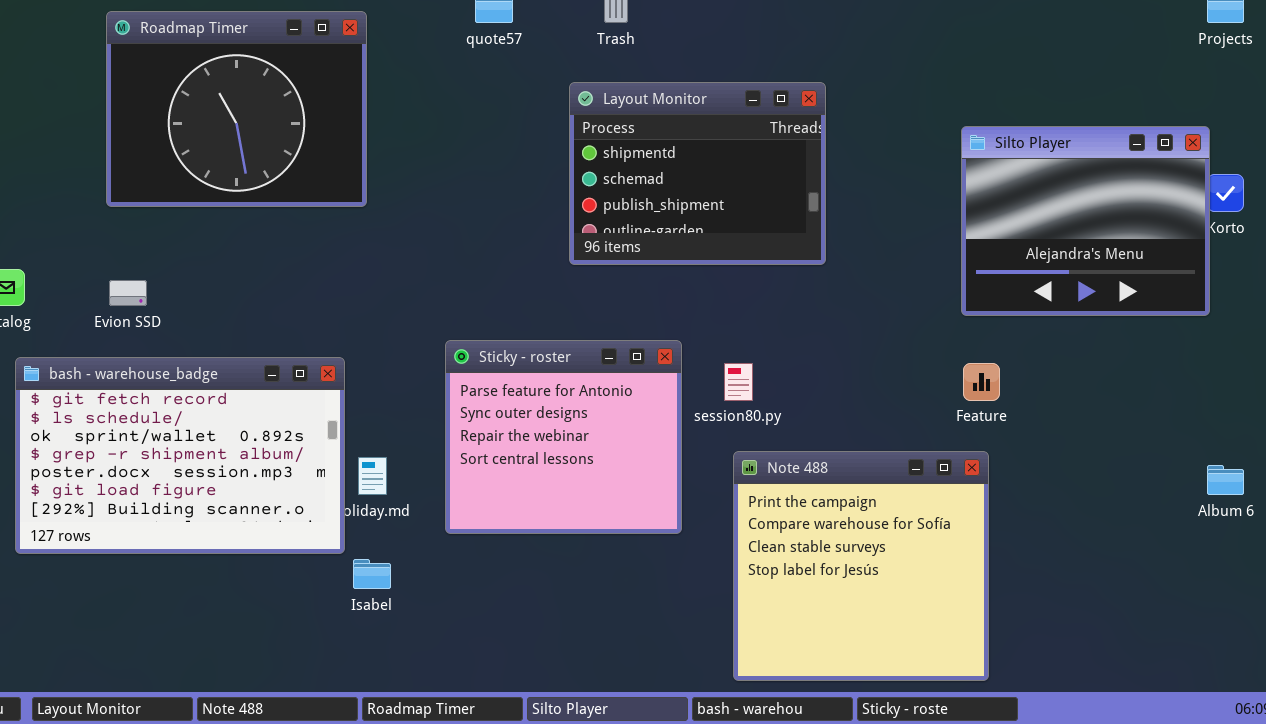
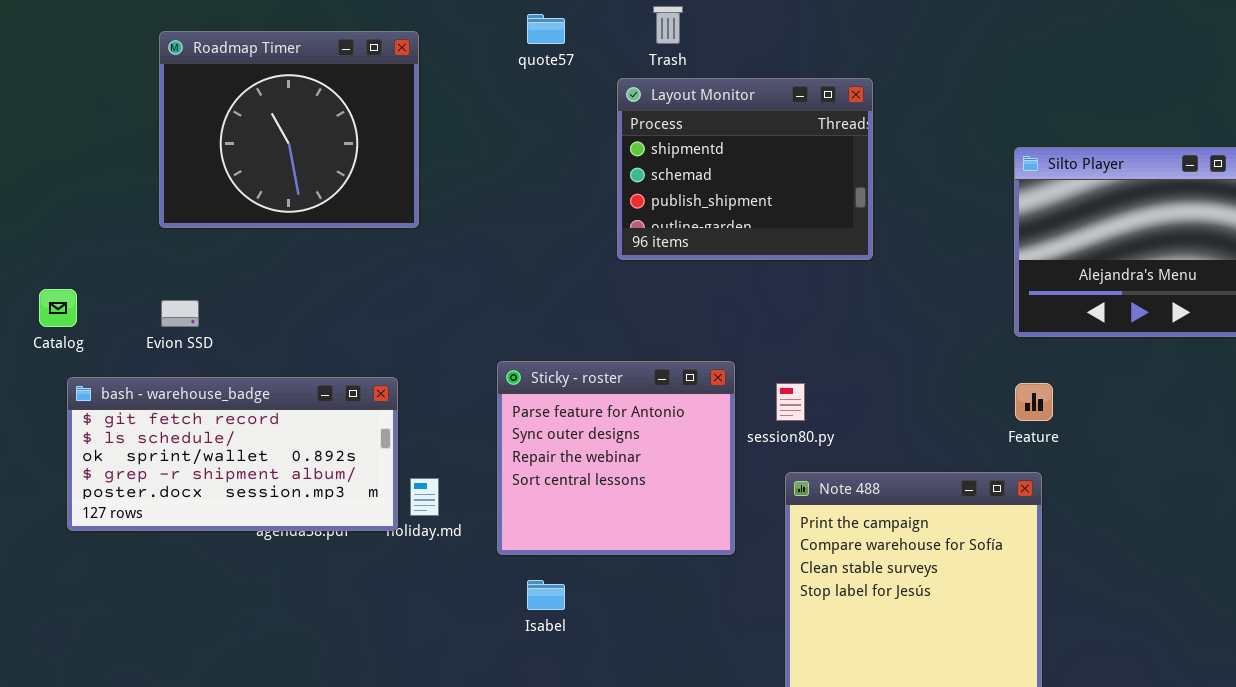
Layout Monitor: [569,82,826,265] -> [617,78,873,260], moved
bash - warehouse_badge: [15,357,345,554] -> [67,377,398,531], resized
Isabel: [353,559,391,589] -> [527,580,565,610], moved

